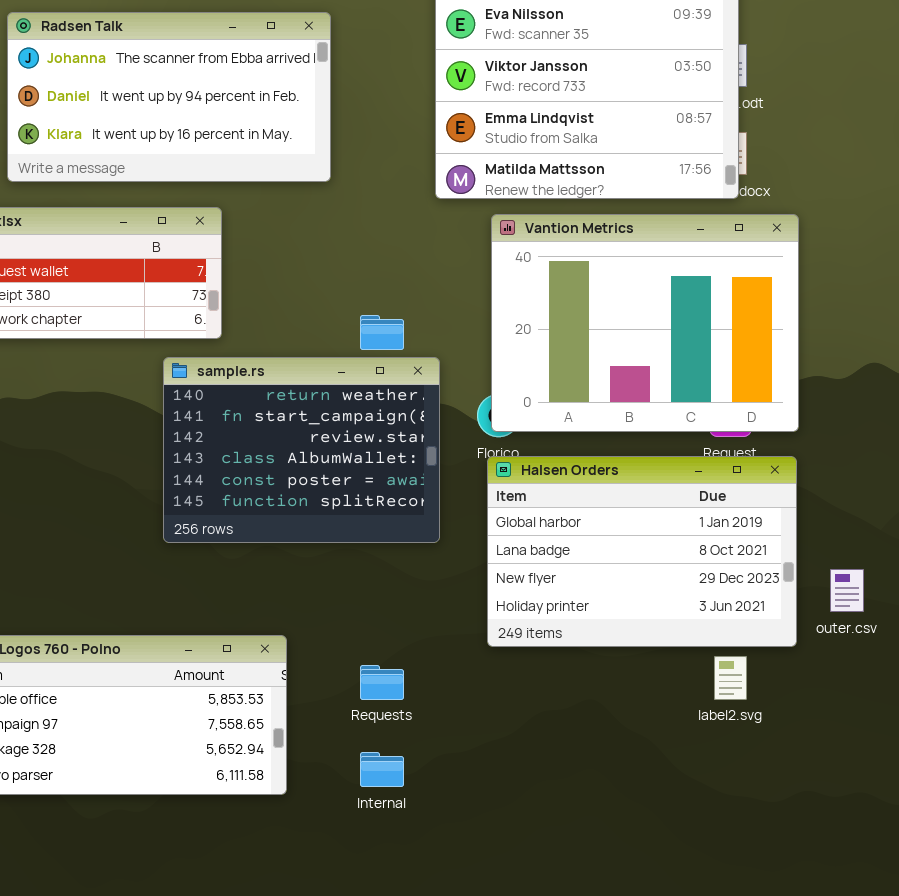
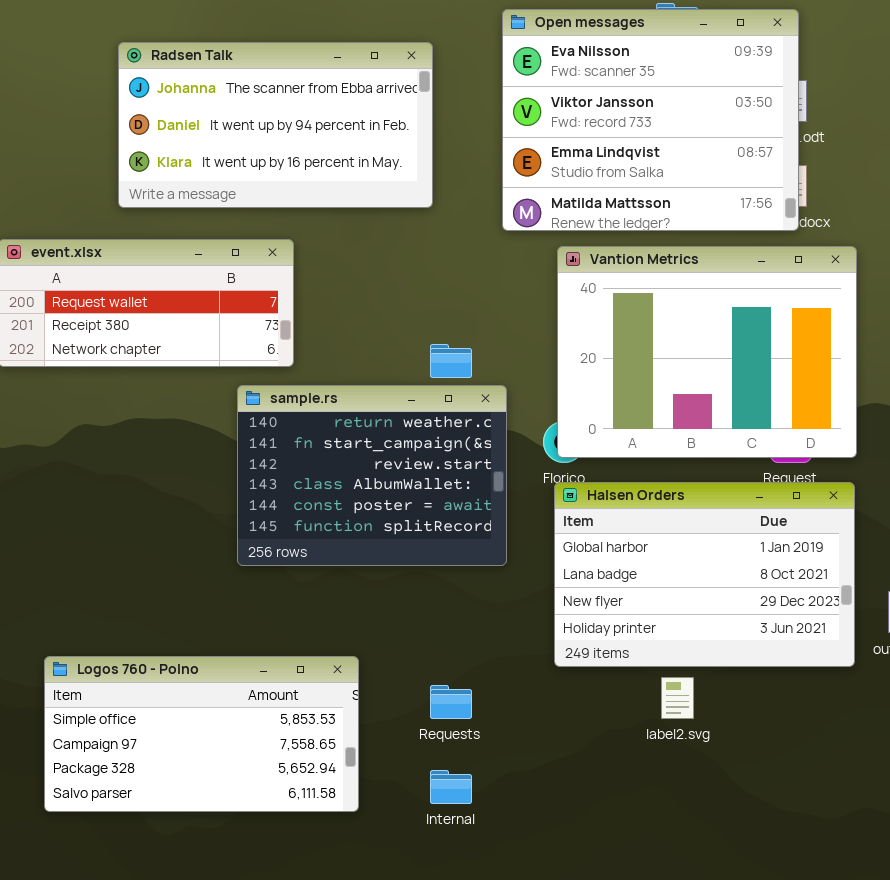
Radsen Talk: [7,12,331,182] -> [118,42,433,208], moved
label2.svg: [714,656,747,700] -> [661,677,694,719], moved

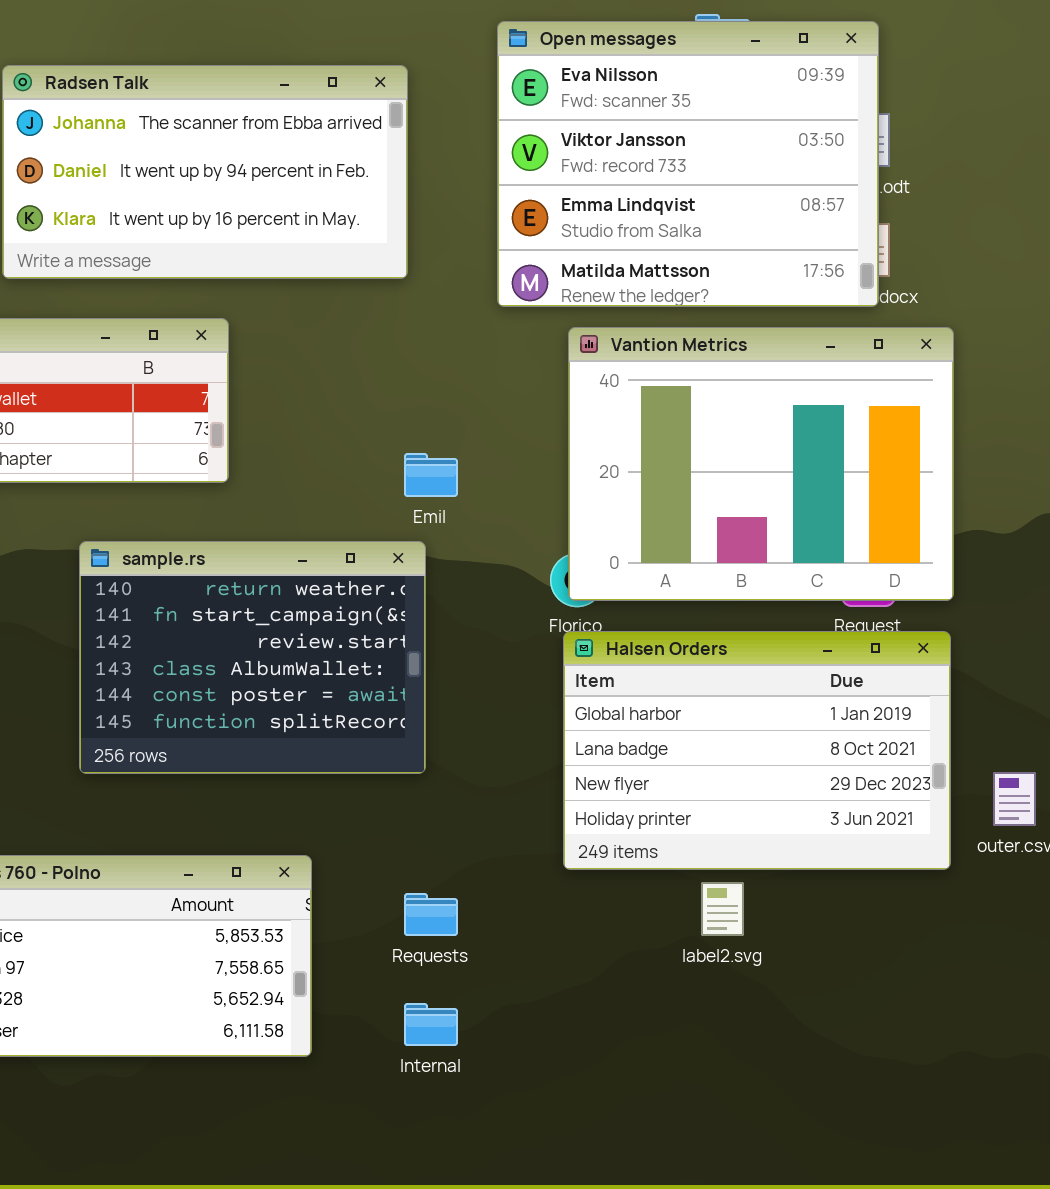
sample.rs: [237,385,507,566] -> [79,541,426,774], moved

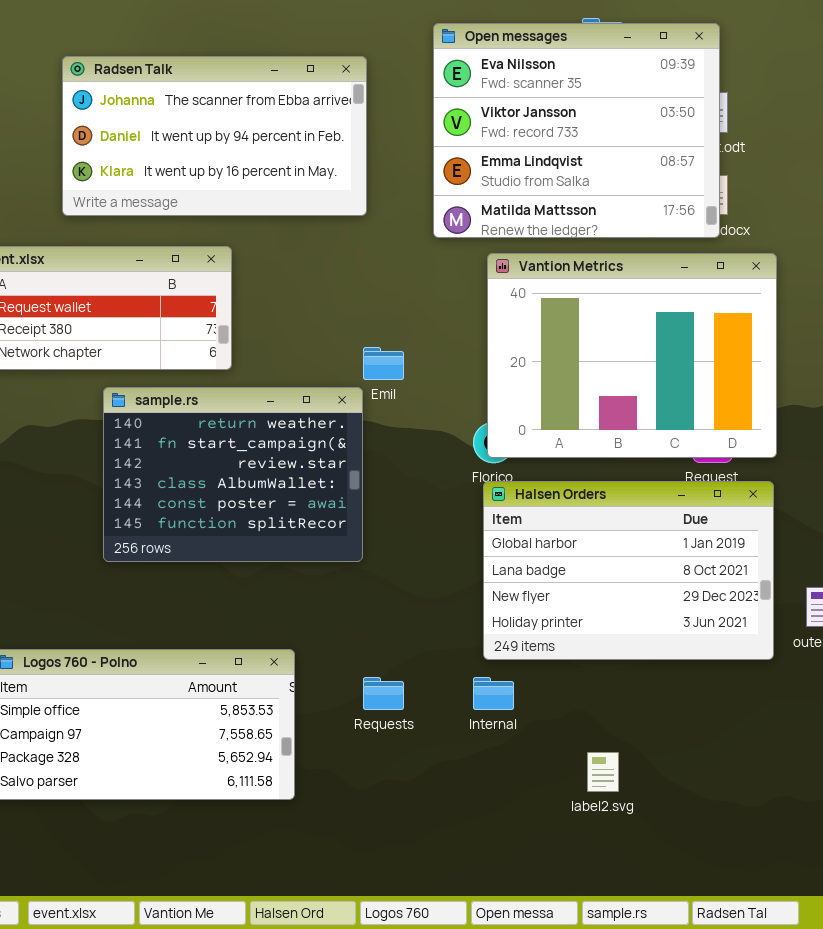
sample.rs: [79,541,426,774] -> [103,387,363,562], moved
label2.svg: [701,882,744,936] -> [587,752,619,792], moved
Internal: [404,1003,458,1046] -> [473,677,514,710], moved

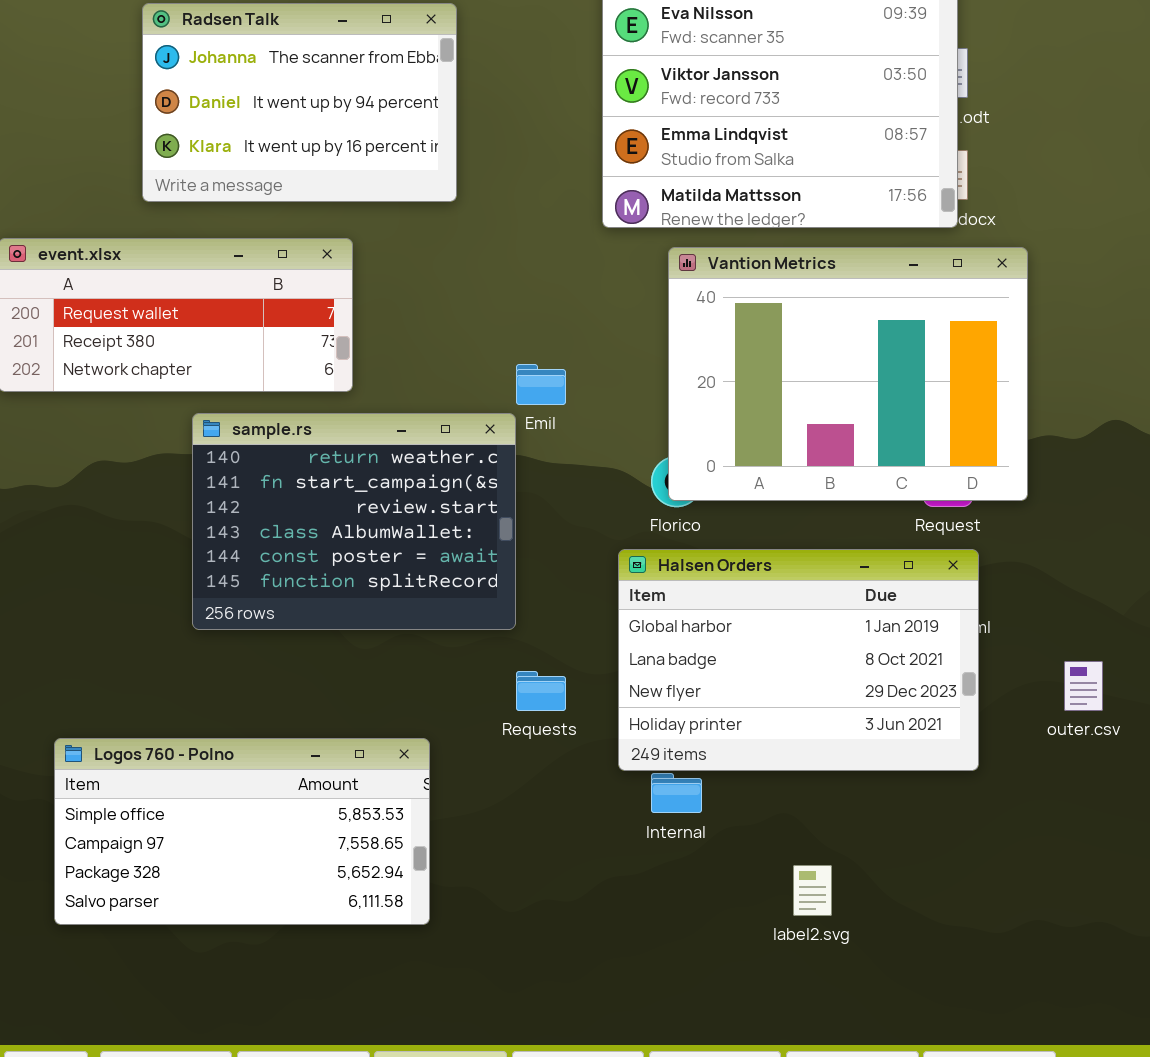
Radsen Talk: [62,56,367,216] -> [142,3,457,202], resized
Halsen Orders: [483,481,774,660] -> [618,549,979,771], moved
Requests: [363,677,404,710] -> [516,671,566,711], moved

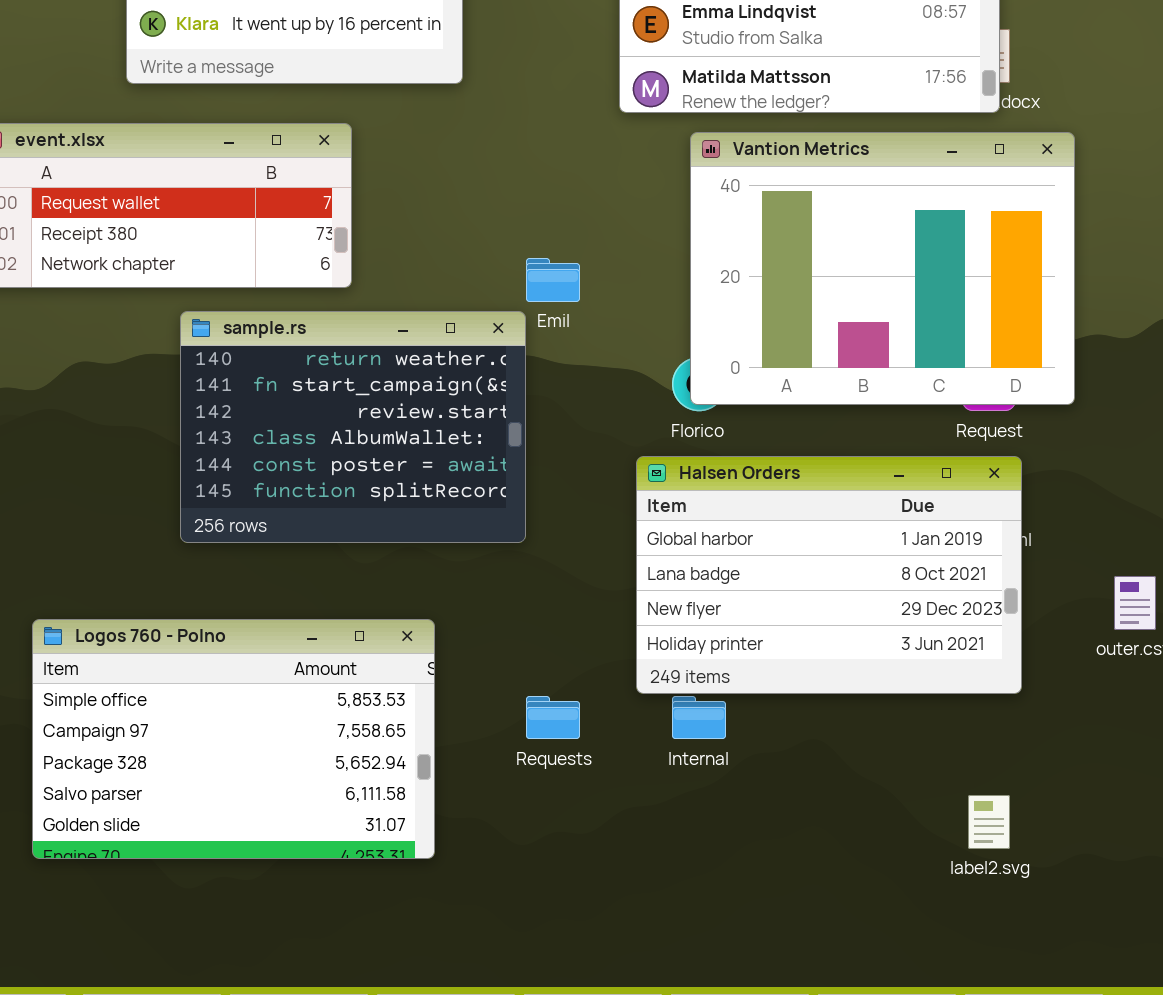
Requests: [516,671,566,711] -> [526,696,580,739], moved
Logos 760 - Polno: [54,738,430,925] -> [32,619,435,859], resized
label2.svg: [793,865,832,916] -> [968,795,1010,849], moved

